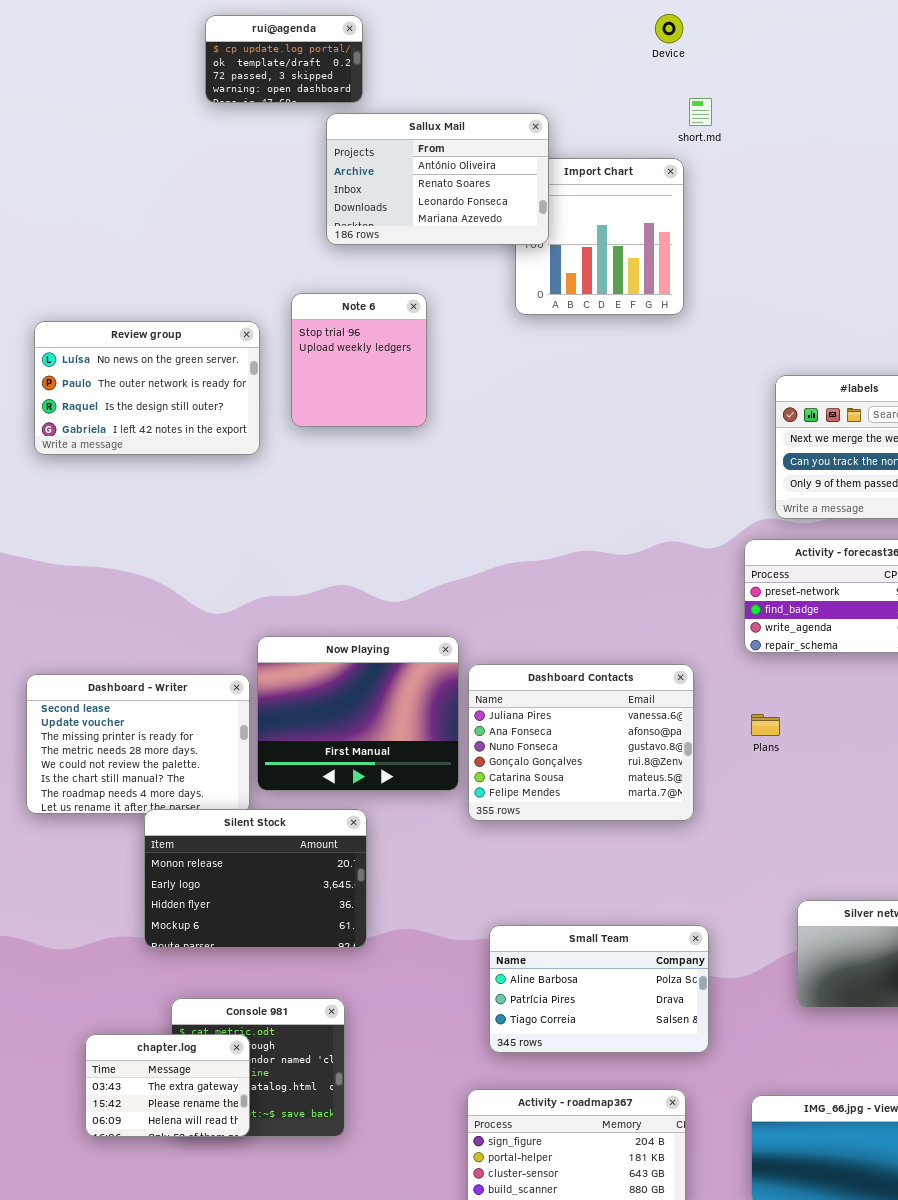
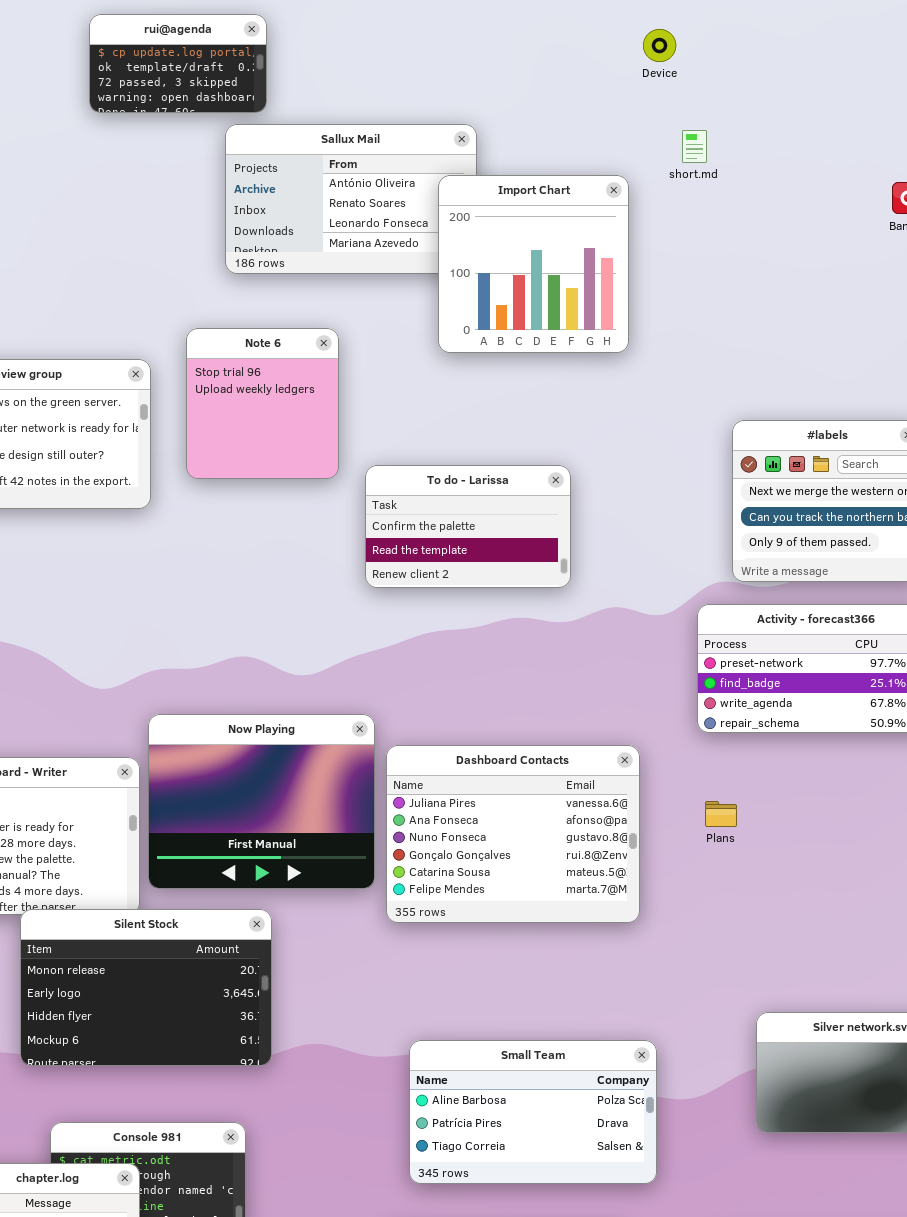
Device: [655,14,683,43] -> [643,29,676,62], moved
short.md: [689,98,712,126] -> [682,130,707,163], moved
Import Chart: [515,158,684,315] -> [438,175,629,353], raised
To do - Larissa: none -> [365,465,571,588], opened

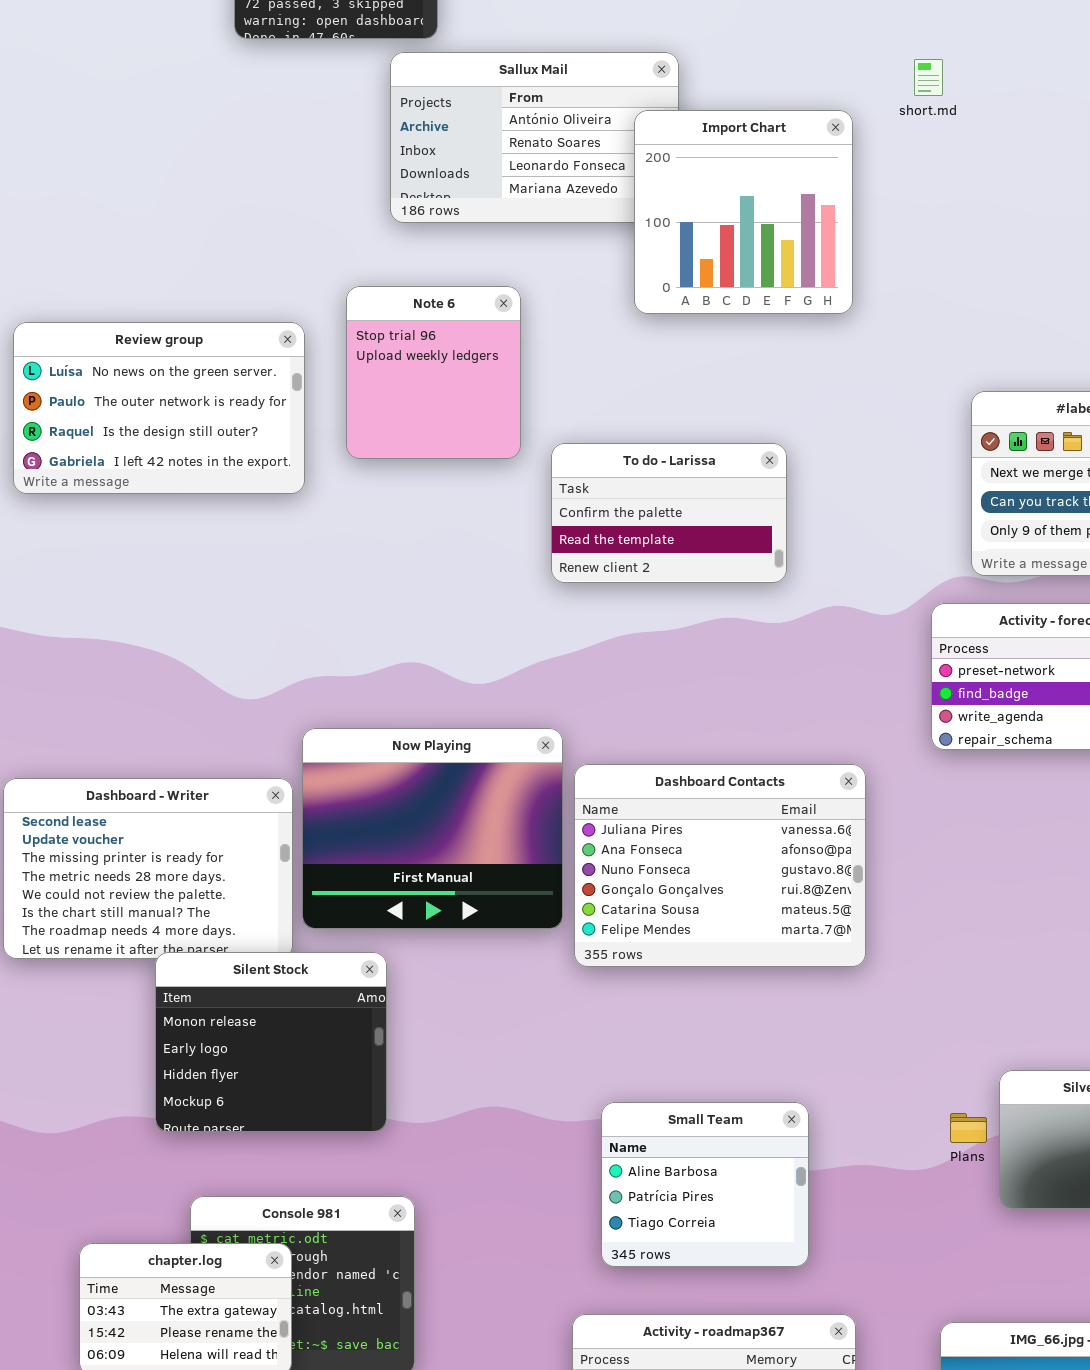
Plans: [705,801,737,827] -> [950,1113,987,1143], moved
Silent Stock: [20,909,272,1066] -> [155,952,387,1132], resized
Small Team: [409,1040,657,1184] -> [601,1102,809,1267], resized

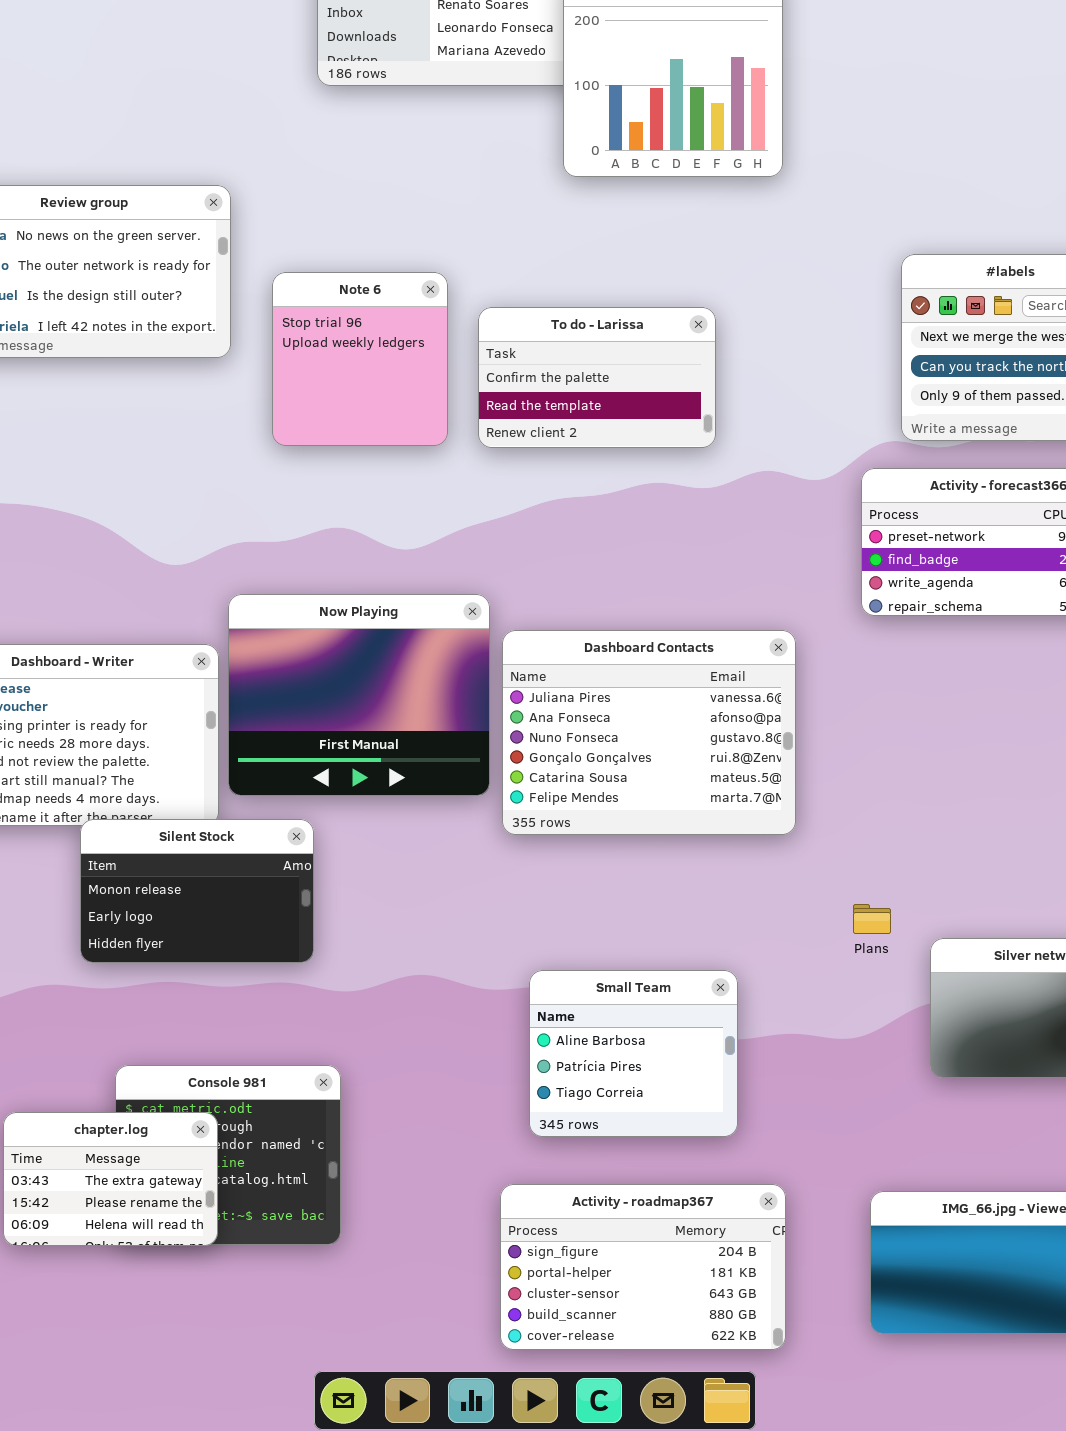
Note 6: [346,286,521,459] -> [272,272,448,446], moved
Silent Stock: [155,952,387,1132] -> [80,819,314,963], resized
Plans: [950,1113,987,1143] -> [853,904,891,934], moved

